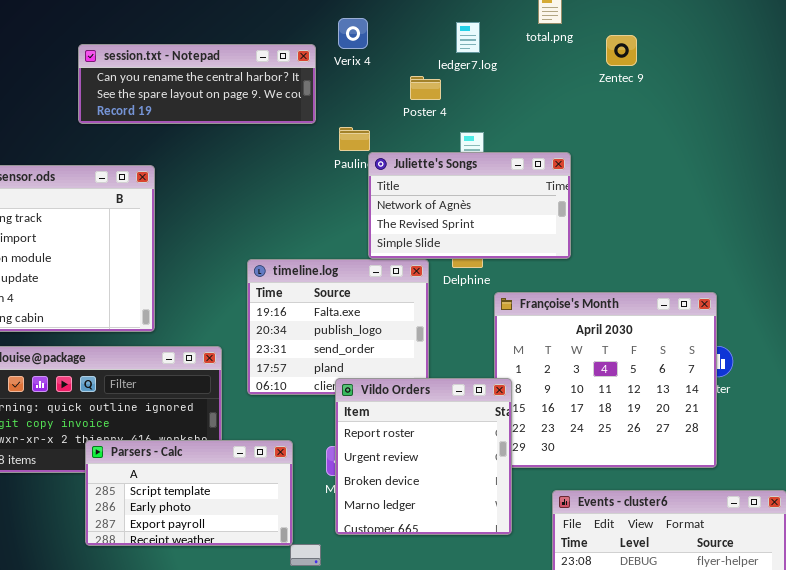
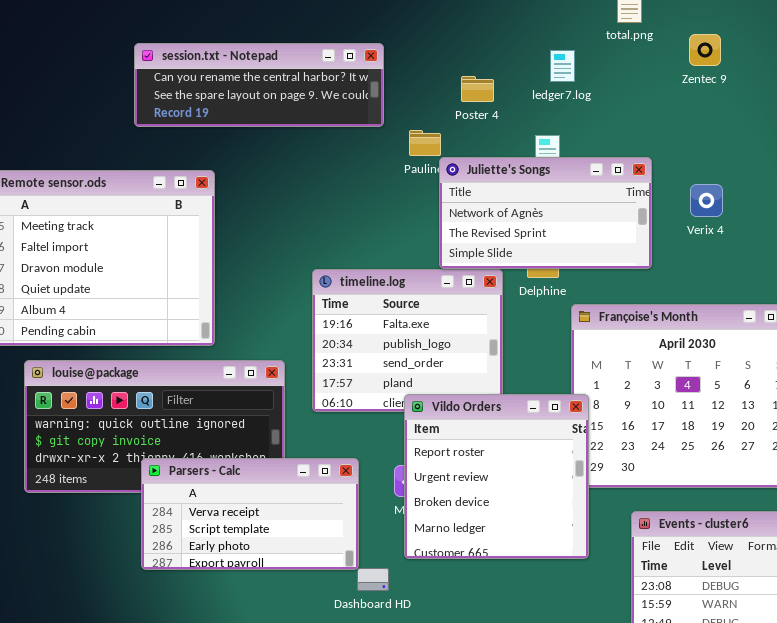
Verix 4: [338,18,368,49] -> [690,184,723,217], moved
ledger7.log: [456,22,480,53] -> [550,50,575,82], moved
Poster 4: [410,76,441,100] -> [461,76,494,102], moved
Parsers - Calc: [85,440,293,546] -> [141,458,359,570], scrolled up 1 row

